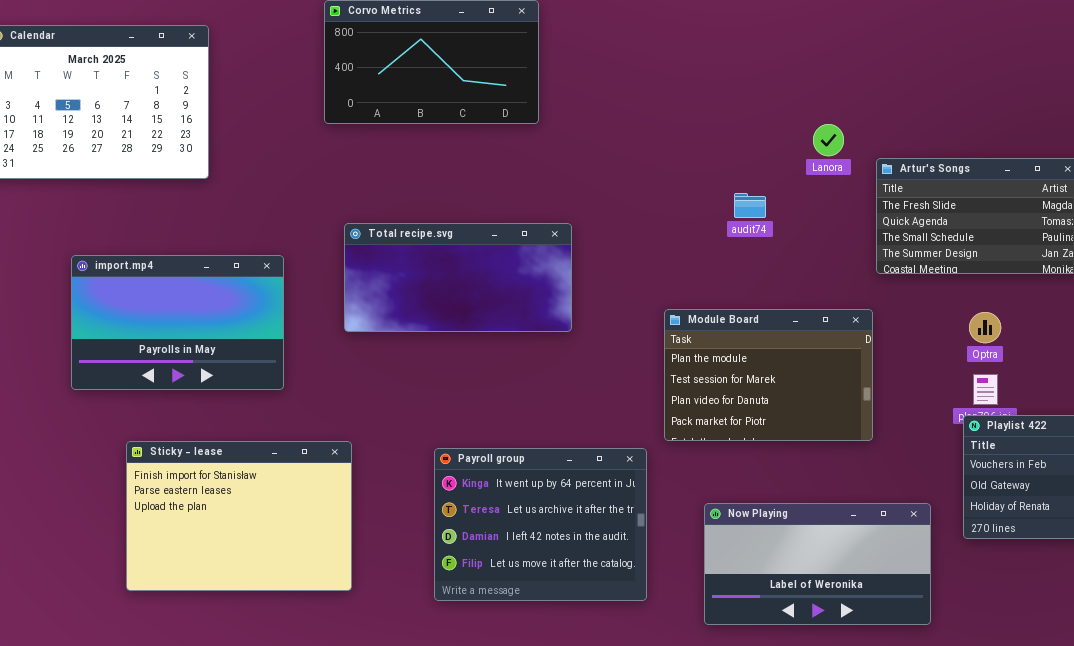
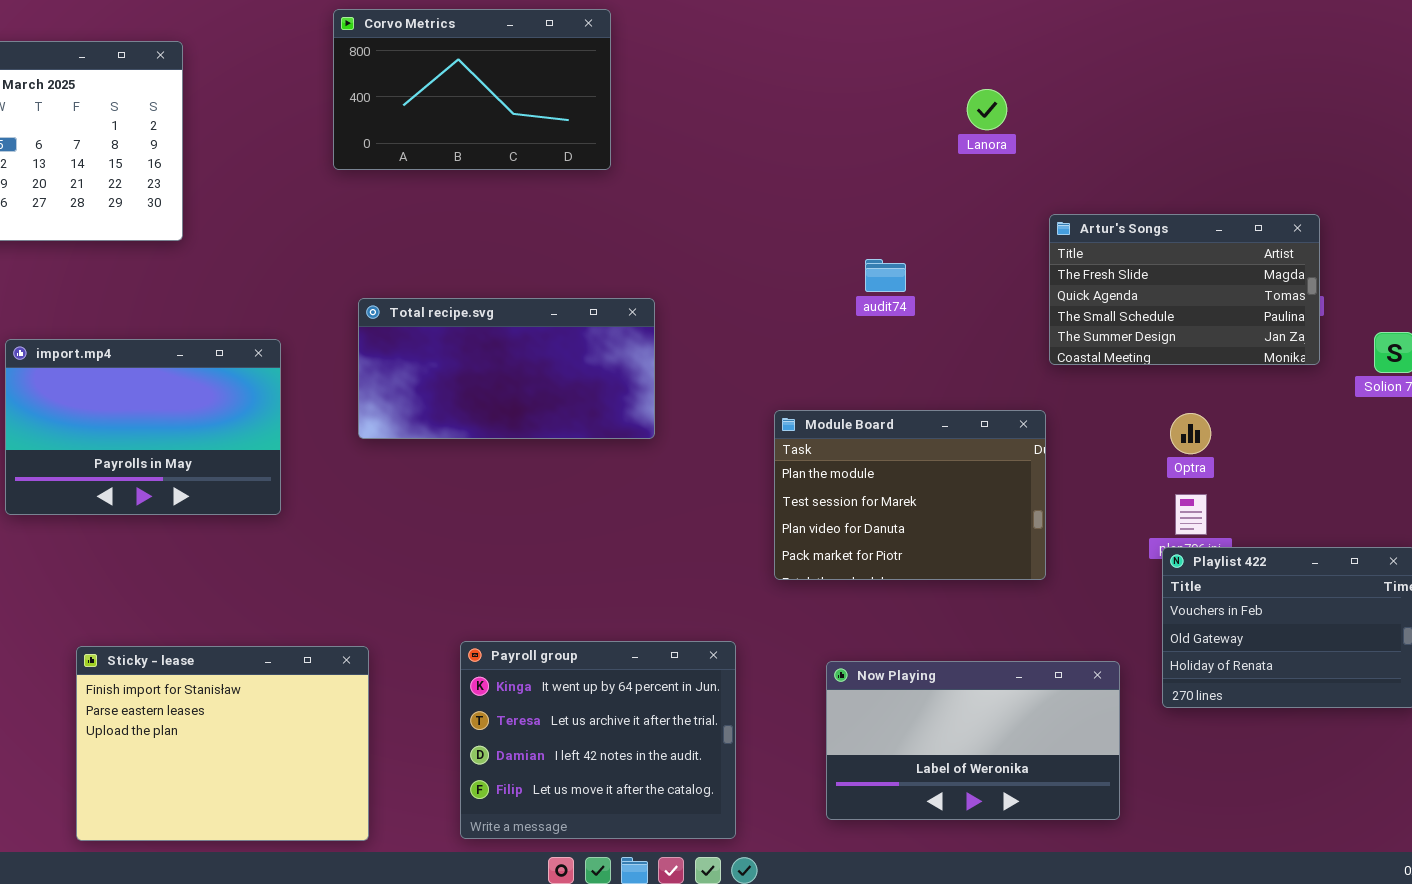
Lanora: [813,124,844,156] -> [967,89,1007,130], moved
Sticky - lease: [126,441,352,591] -> [76,646,369,841], moved
Payroll group: [434,448,647,601] -> [460,641,736,839], moved

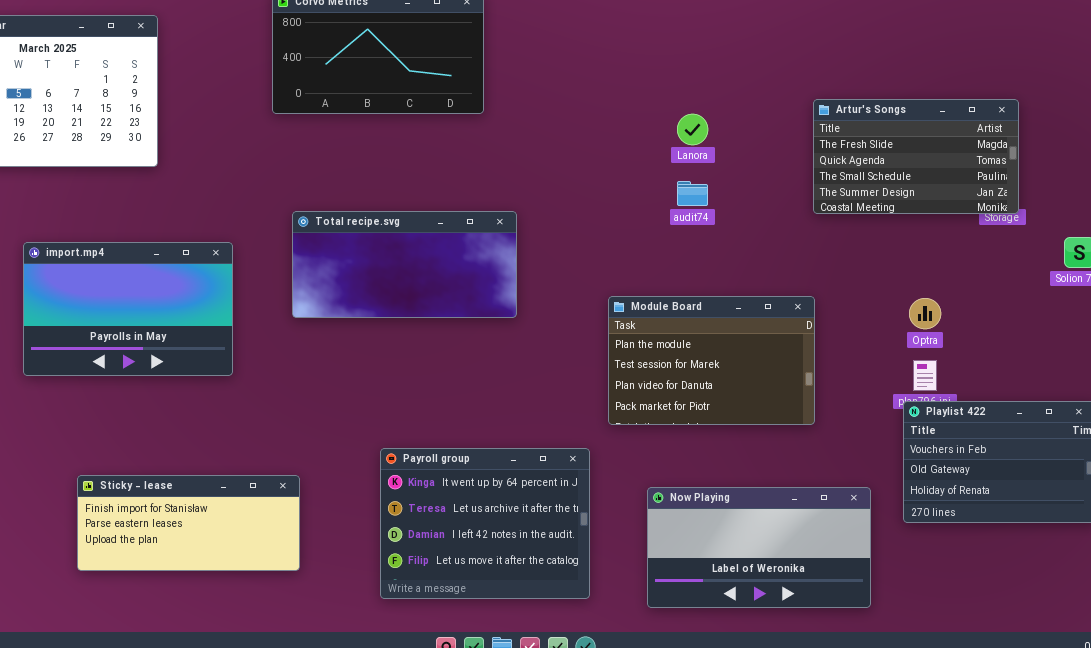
Lanora: [967,89,1007,130] -> [677,114,708,145], moved
Artur's Songs: [1049,214,1320,365] -> [813,99,1019,214], moved
Payroll group: [460,641,736,839] -> [380,448,590,599], moved
Sticky - lease: [76,646,369,841] -> [77,475,300,571], resized

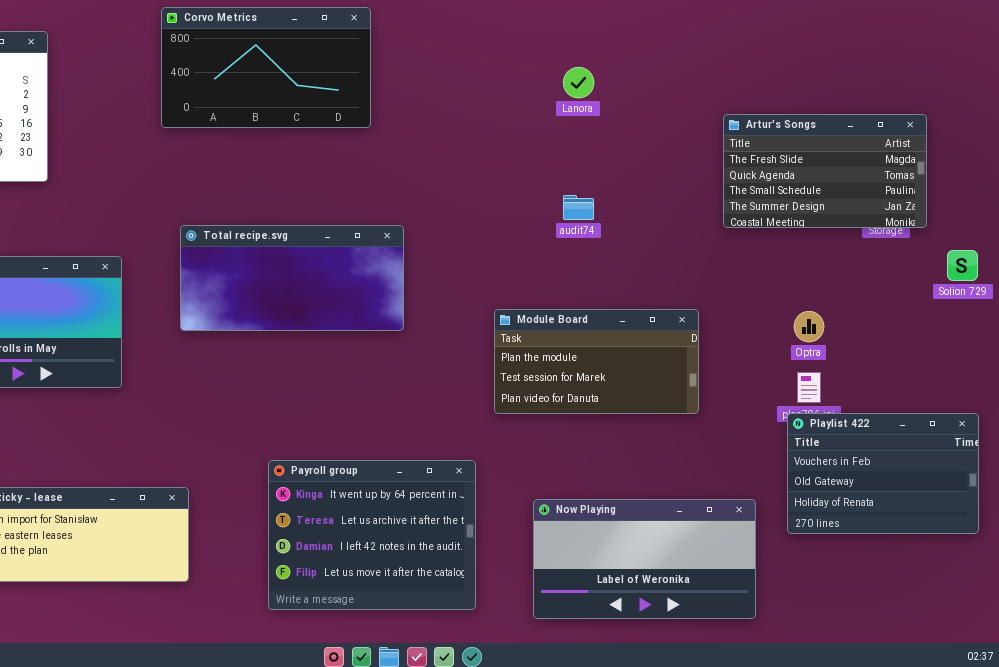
Artur's Songs: [813,99,1019,214] -> [723,114,927,228], moved
Lanora: [677,114,708,145] -> [563,67,594,98], moved
Module Board: [608,296,815,425] -> [494,309,699,414], resized

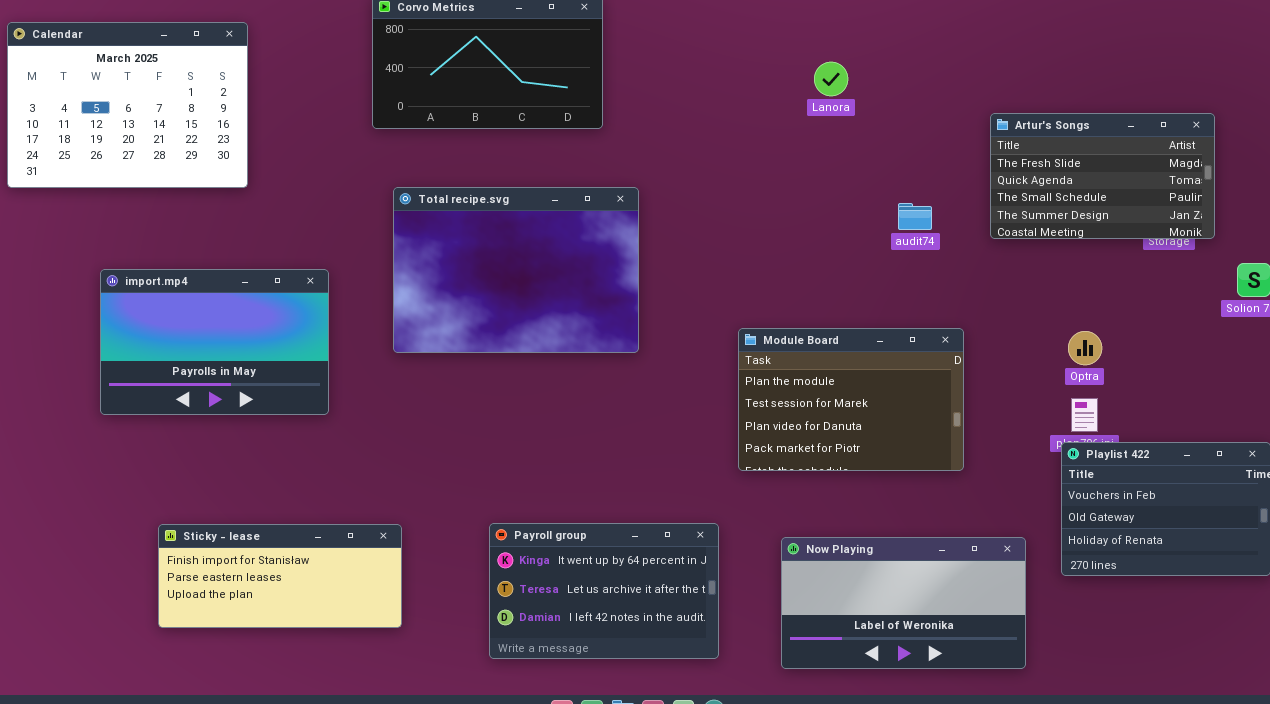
audit74: [563,195,594,220] -> [898,203,932,230], moved
Total recipe.svg: [180,225,404,331] -> [393,187,639,353], resized
Module Board: [494,309,699,414] -> [738,328,964,471], resized
Payroll group: [268,460,476,610] -> [489,523,719,659], resized

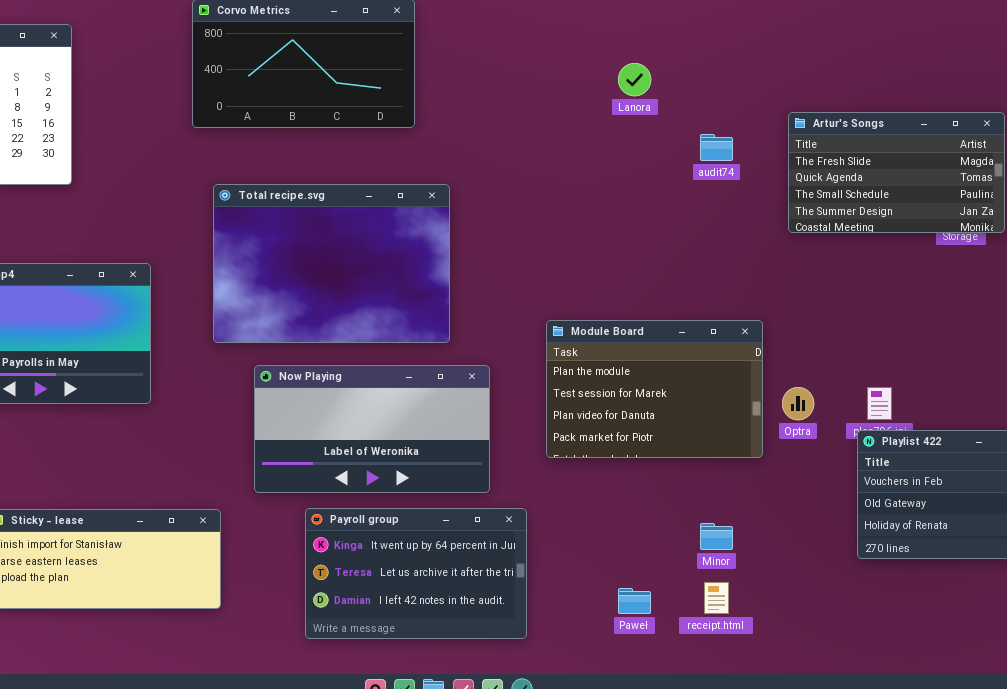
audit74: [898,203,932,230] -> [700,134,733,161], moved
Optra: [1068,331,1102,365] -> [782,387,814,420], moved
Now Playing: [781,537,1026,669] -> [254,365,490,493], moved

